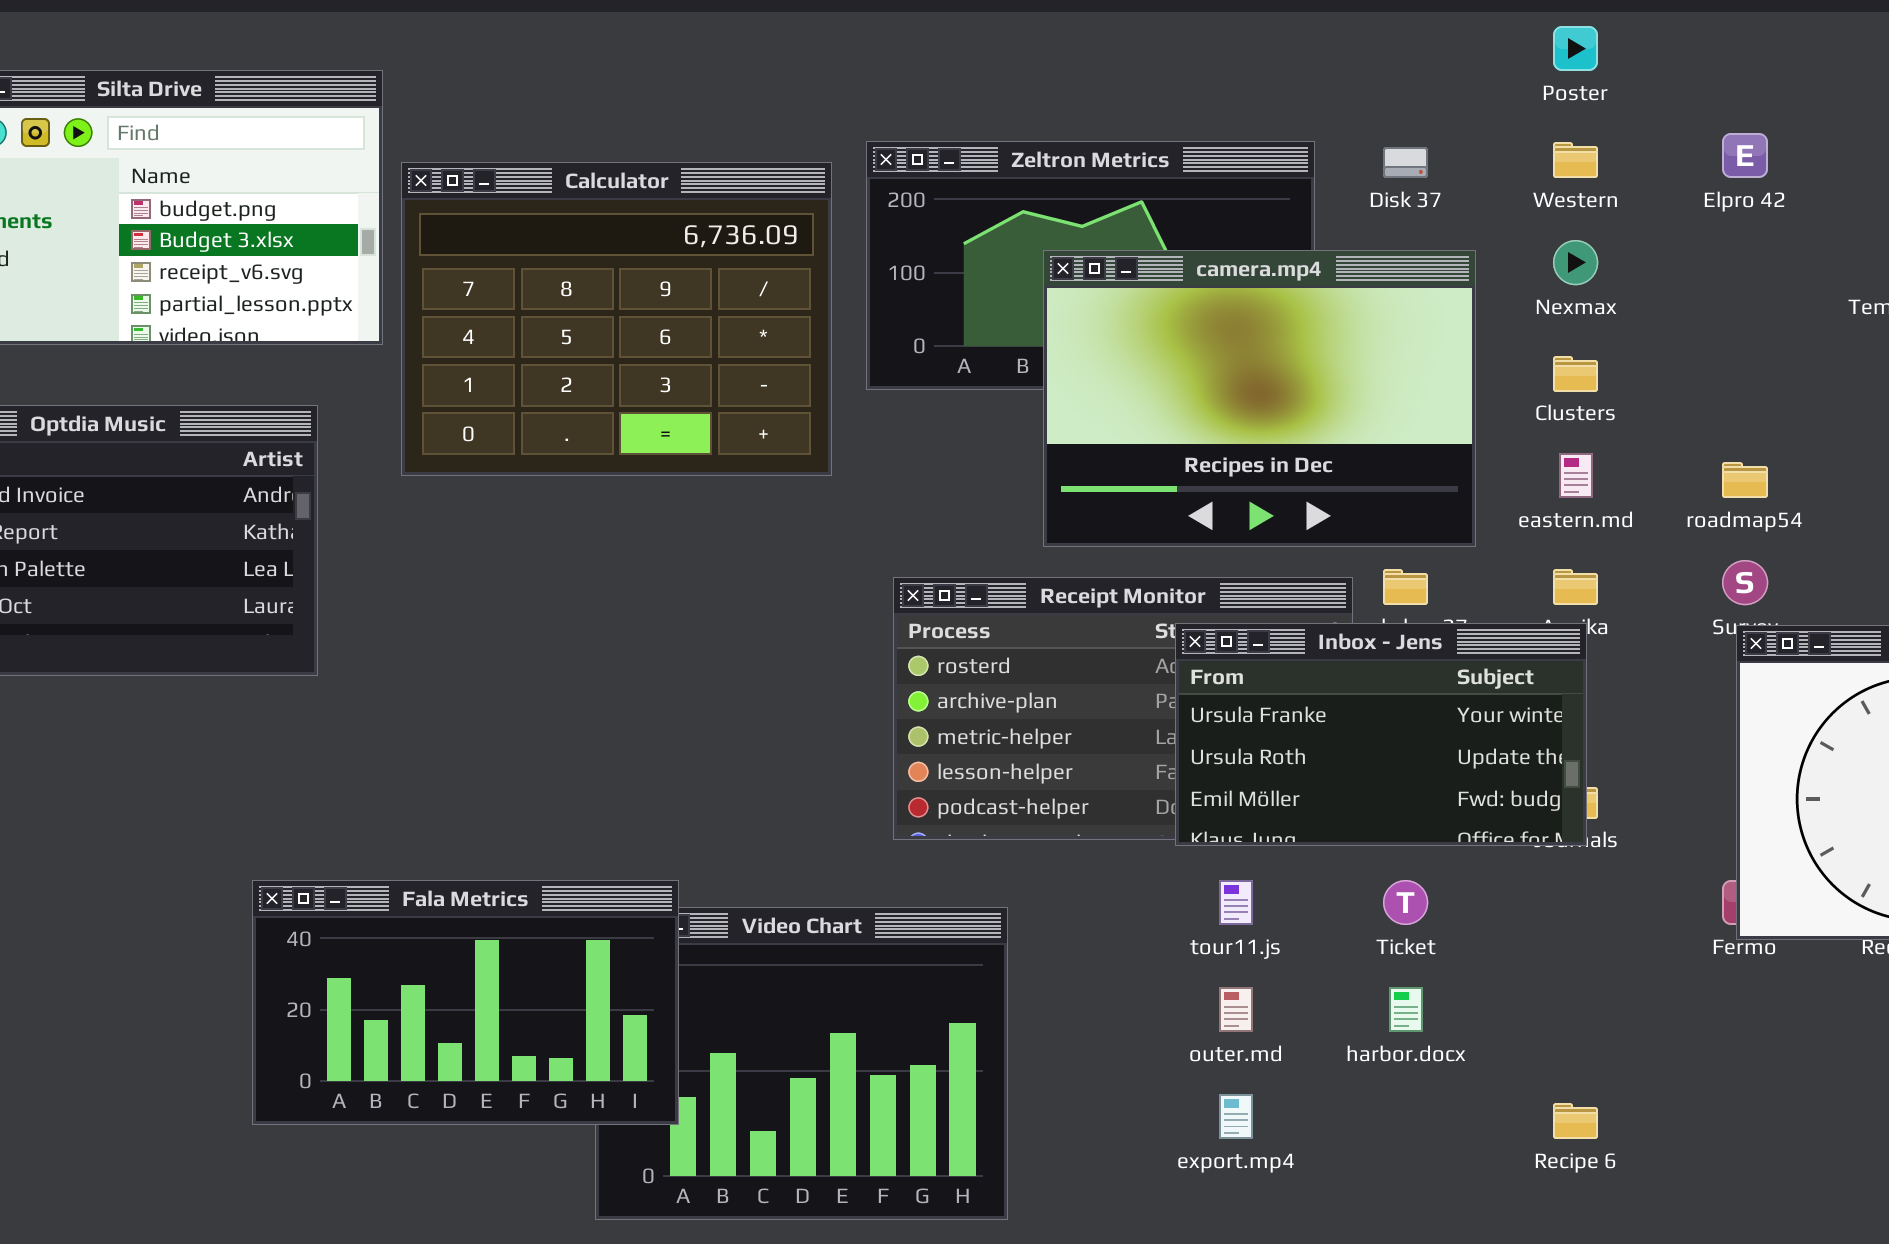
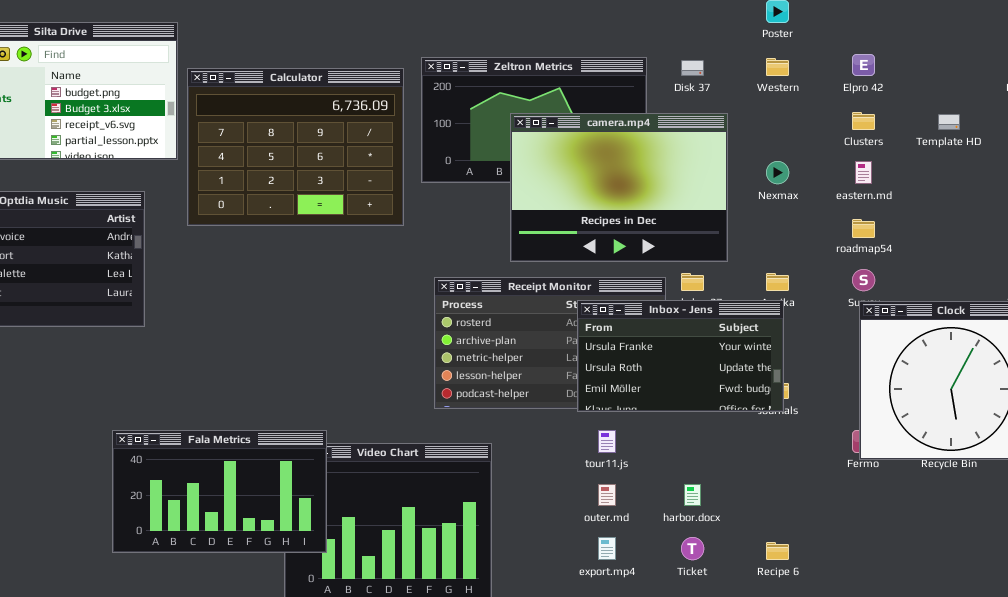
Nexmax: [1553,240,1598,285] -> [766,161,789,184], moved
Clusters: [1553,356,1598,392] -> [852,112,875,130], moved
eastern.md: [1559,453,1593,498] -> [855,161,872,184], moved
Ticket: [1383,880,1428,925] -> [681,537,704,560], moved

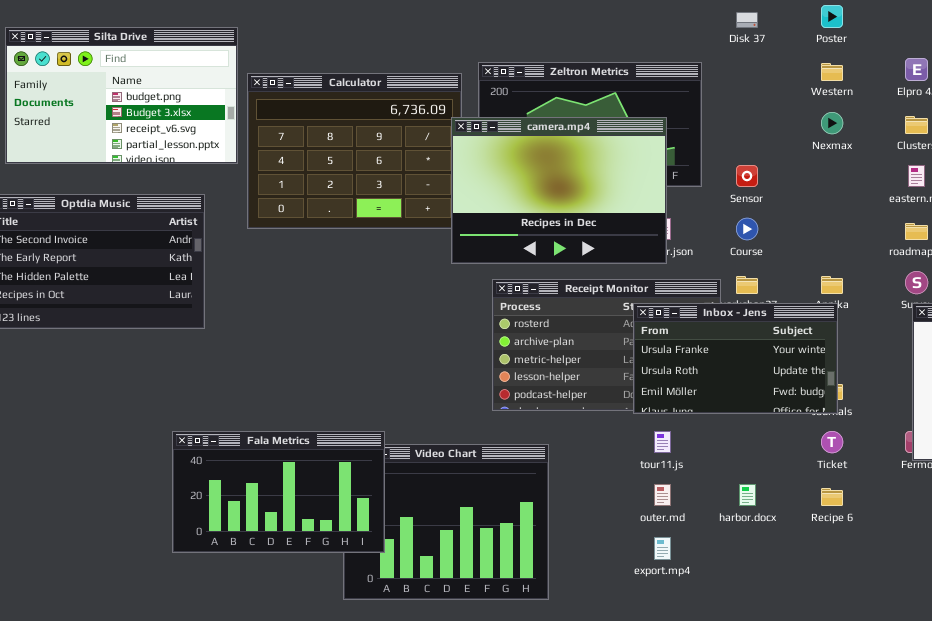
Disk 37: [681,60,704,76] -> [736,12,758,28], moved
camera.mp4: [510,113,728,262] -> [451,117,667,264], moved
Nexmax: [766,161,789,184] -> [821,112,843,134], moved
Ticket: [681,537,704,560] -> [821,431,843,453], moved
Recipe 6: [766,542,789,560] -> [821,488,843,506], moved

